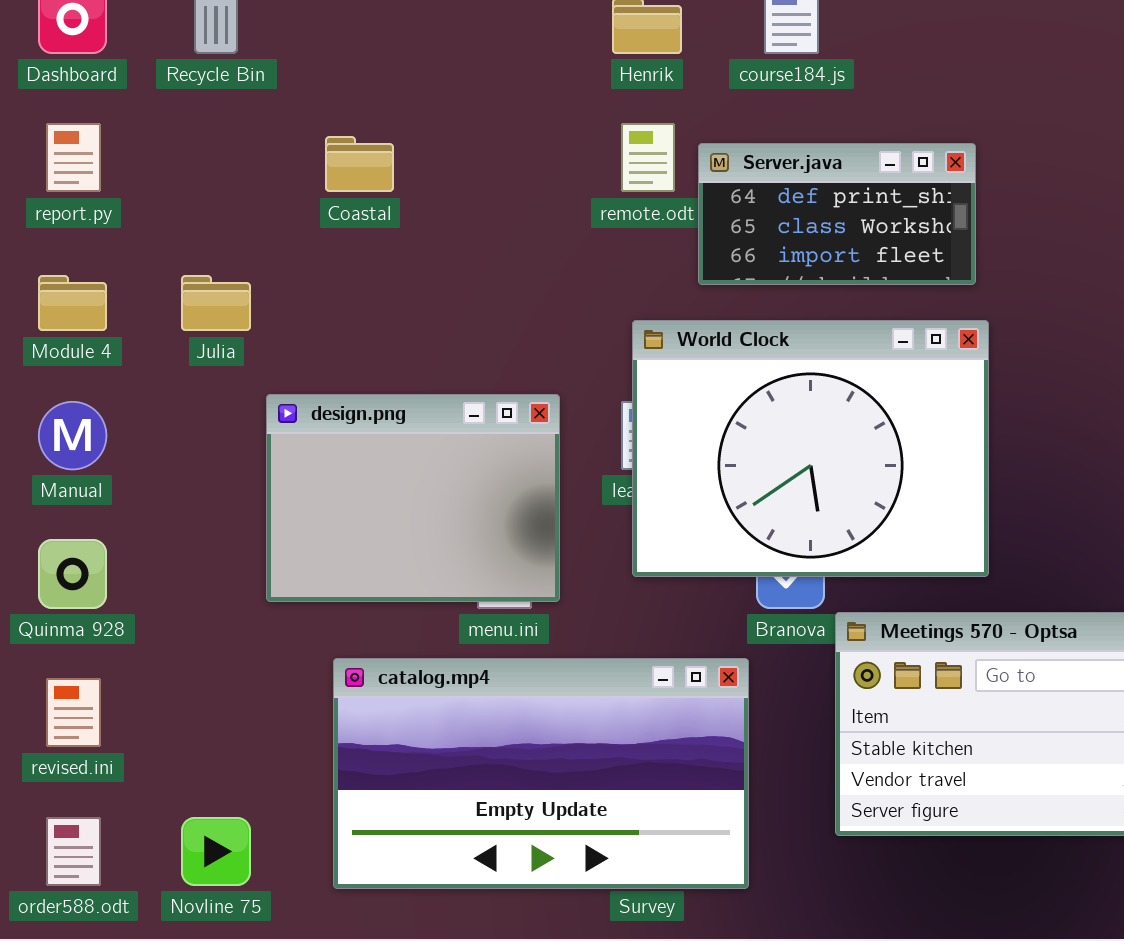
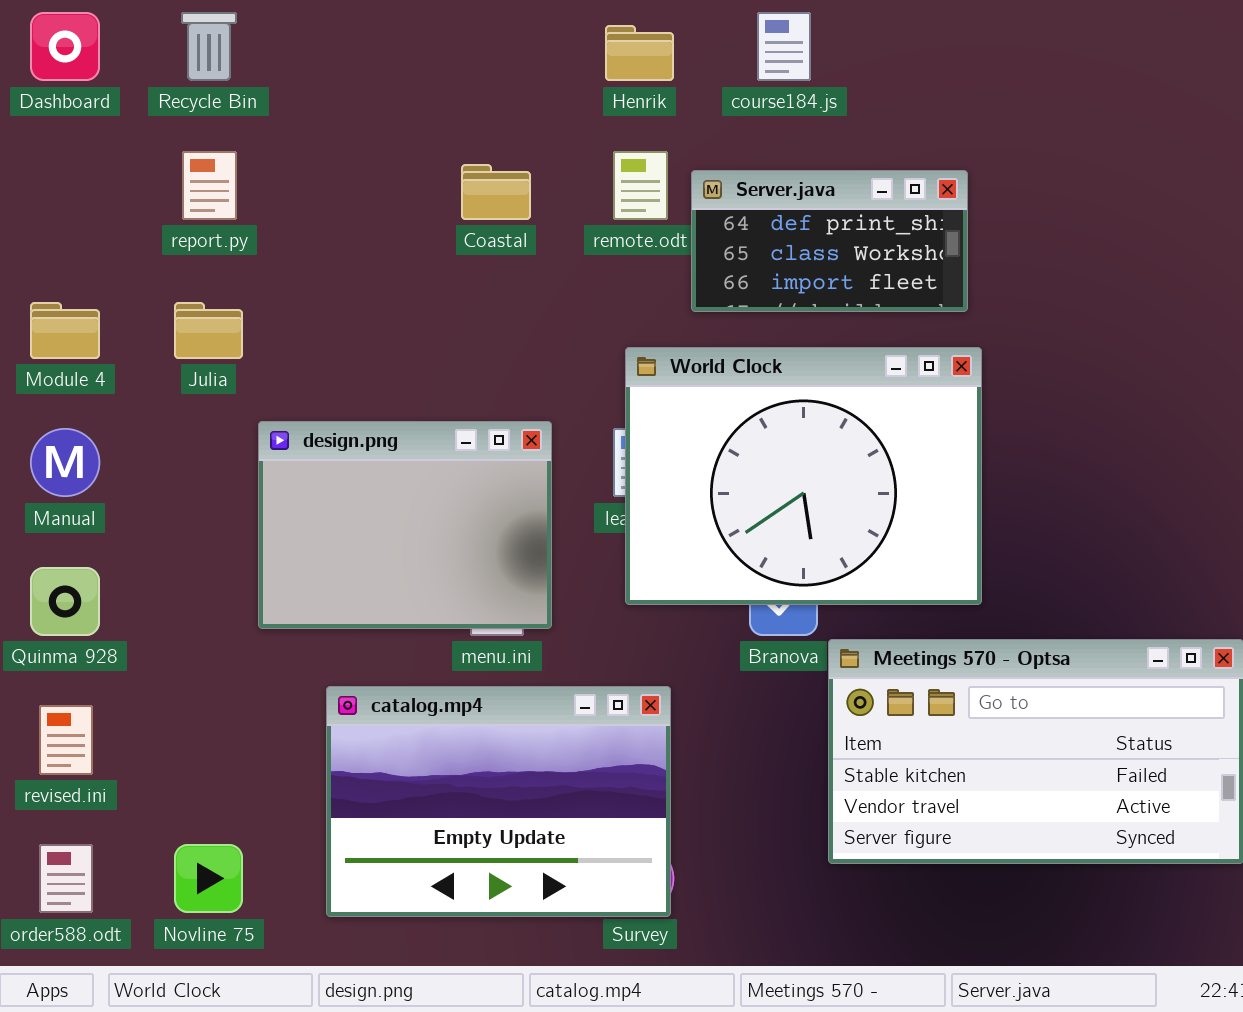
report.py: [46,123,101,192] -> [182,151,237,220], moved
Coastal: [325,136,394,192] -> [461,164,531,220], moved
catalog.mp4: [333,658,749,889] -> [326,686,671,917], resized

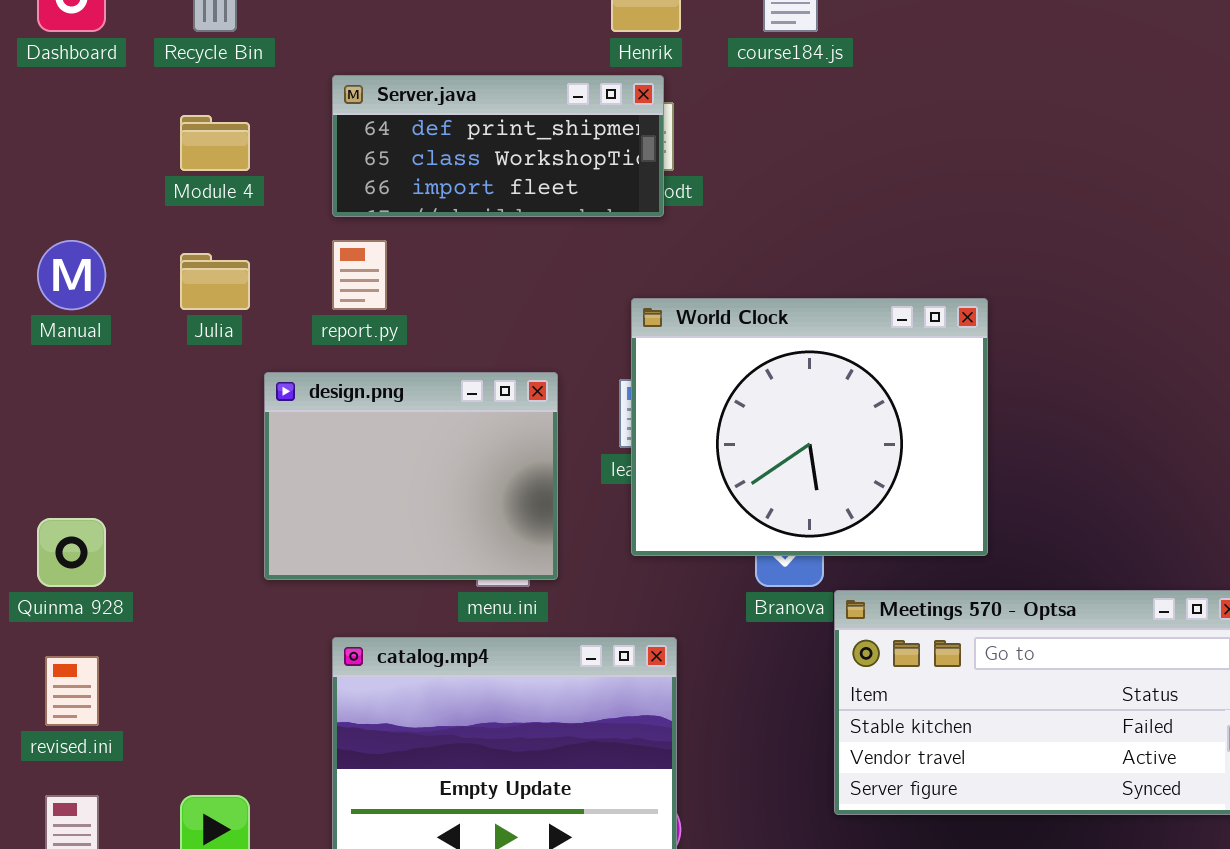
report.py: [182,151,237,220] -> [332,240,387,310], moved
Server.java: [691,170,968,312] -> [332,75,664,217], moved, resized
Module 4: [30,302,100,359] -> [180,115,250,171], moved
Manual: [30,428,100,497] -> [37,240,106,310], moved

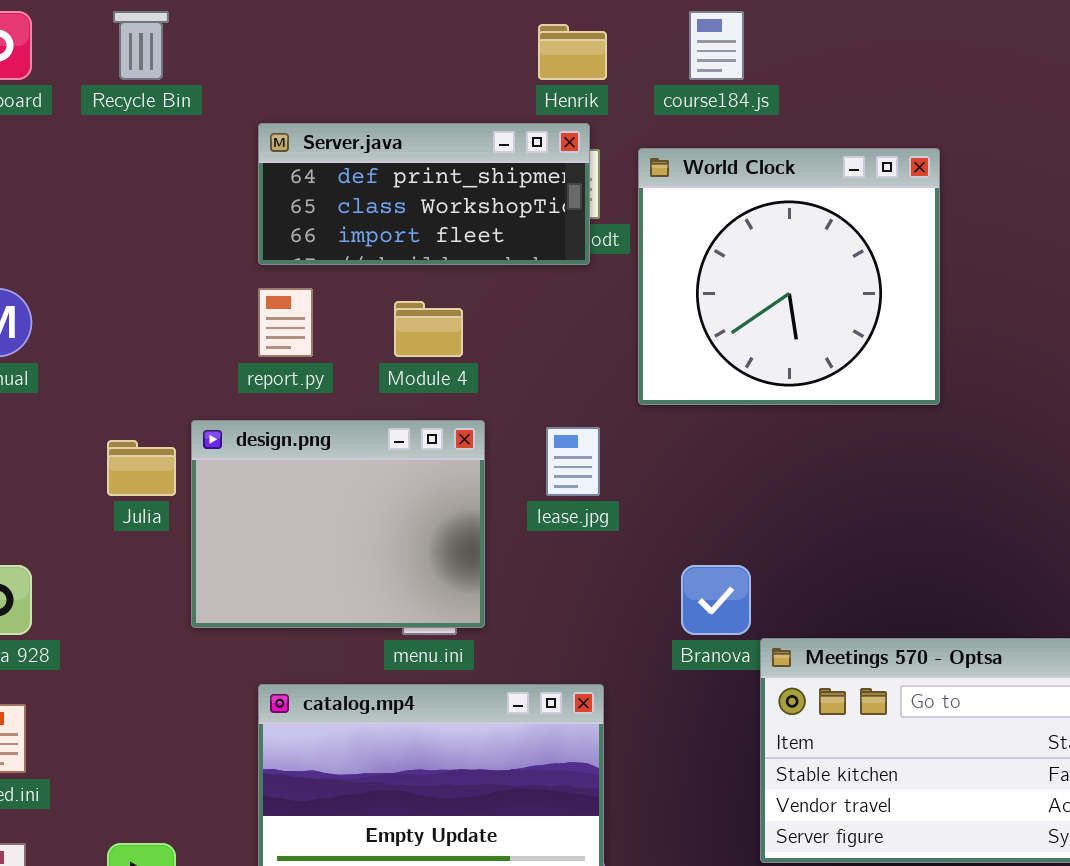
Module 4: [180,115,250,171] -> [394,301,463,357], moved
Julia: [180,253,250,310] -> [107,440,176,496], moved
World Clock: [631,298,988,556] -> [638,148,940,405], moved, resized

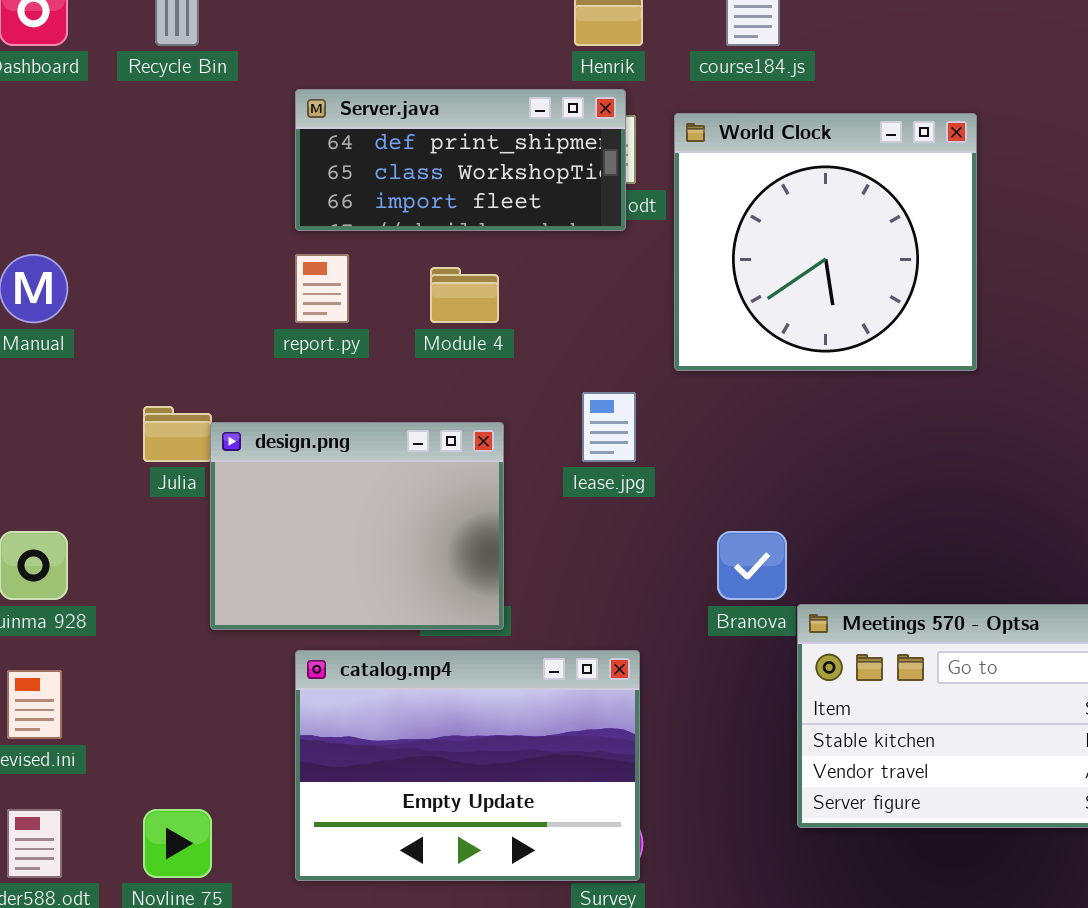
design.png: [191,420,485,628] -> [210,422,504,630], moved

